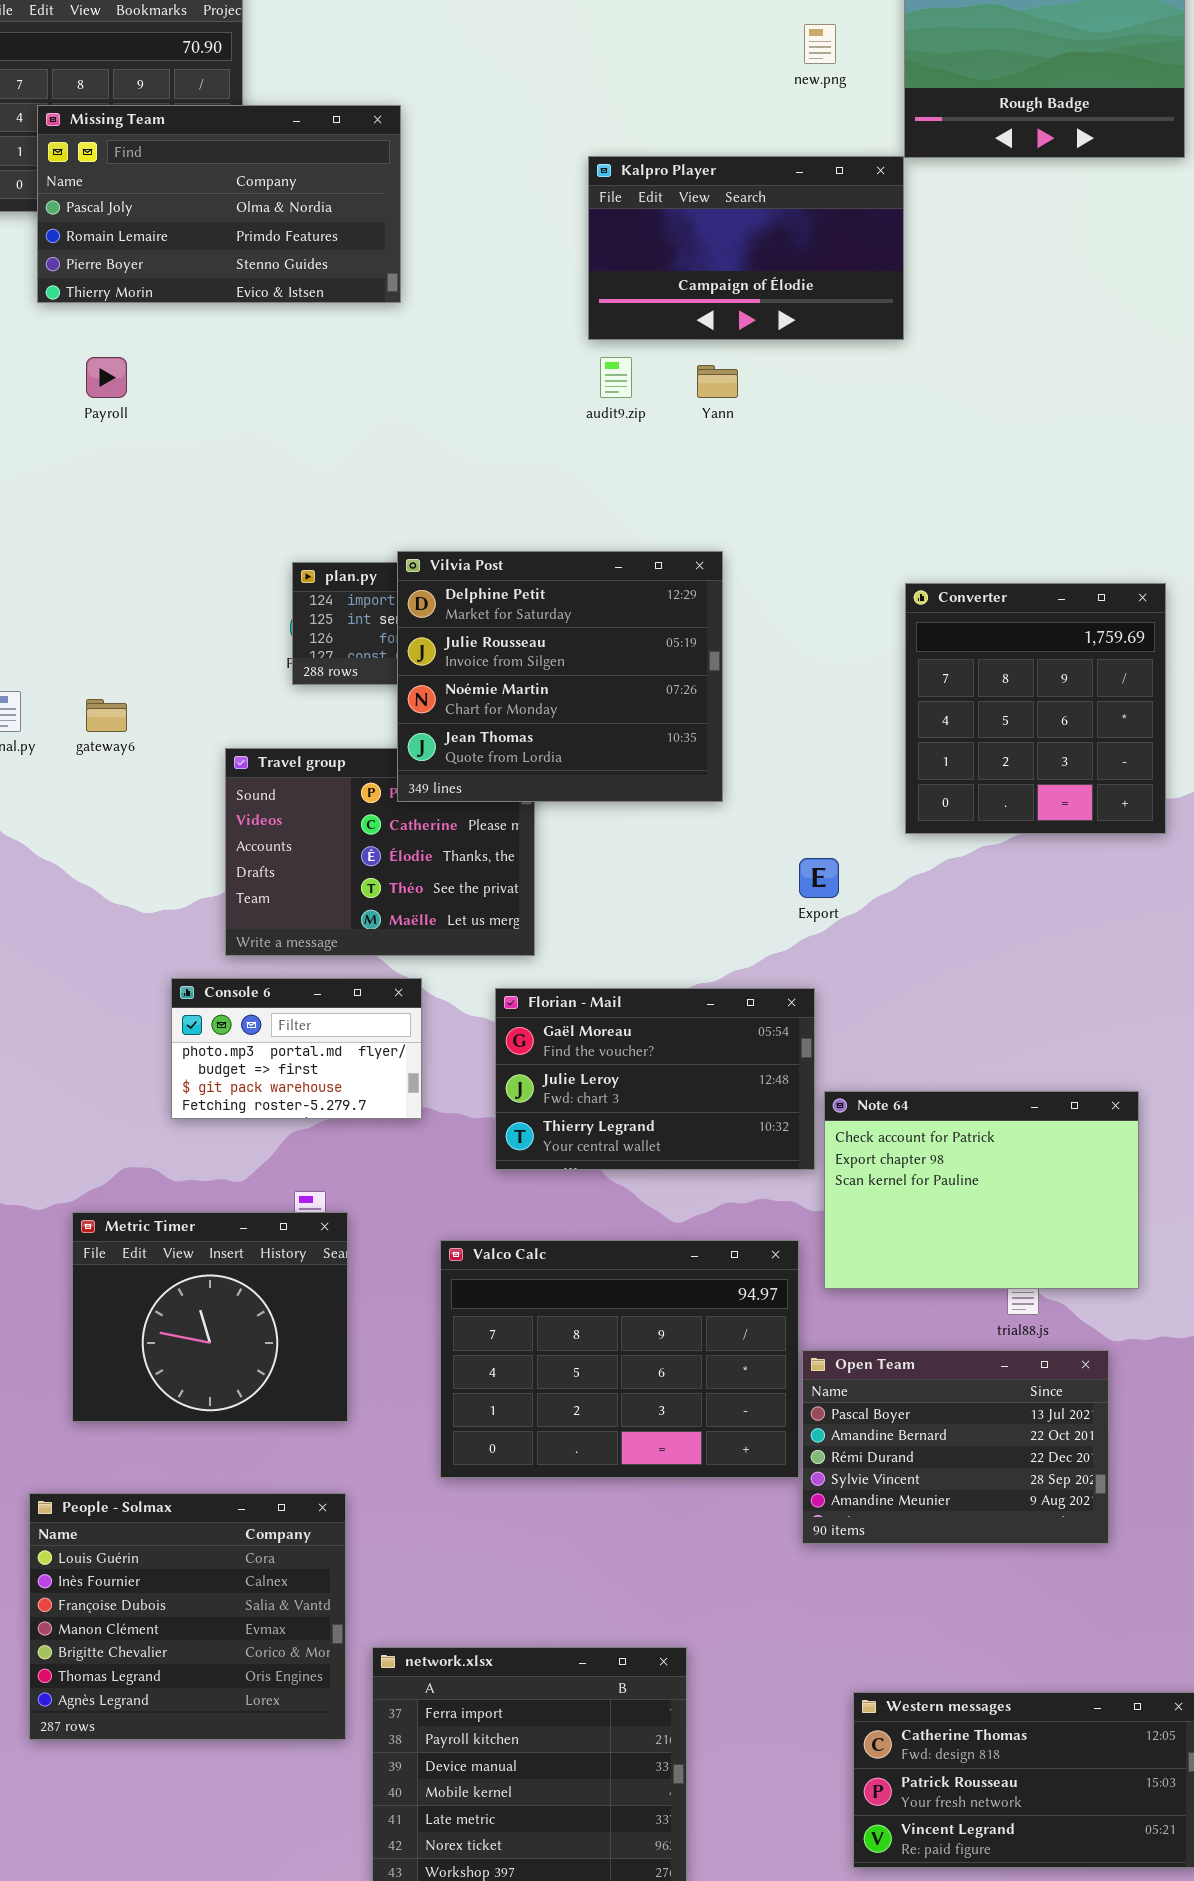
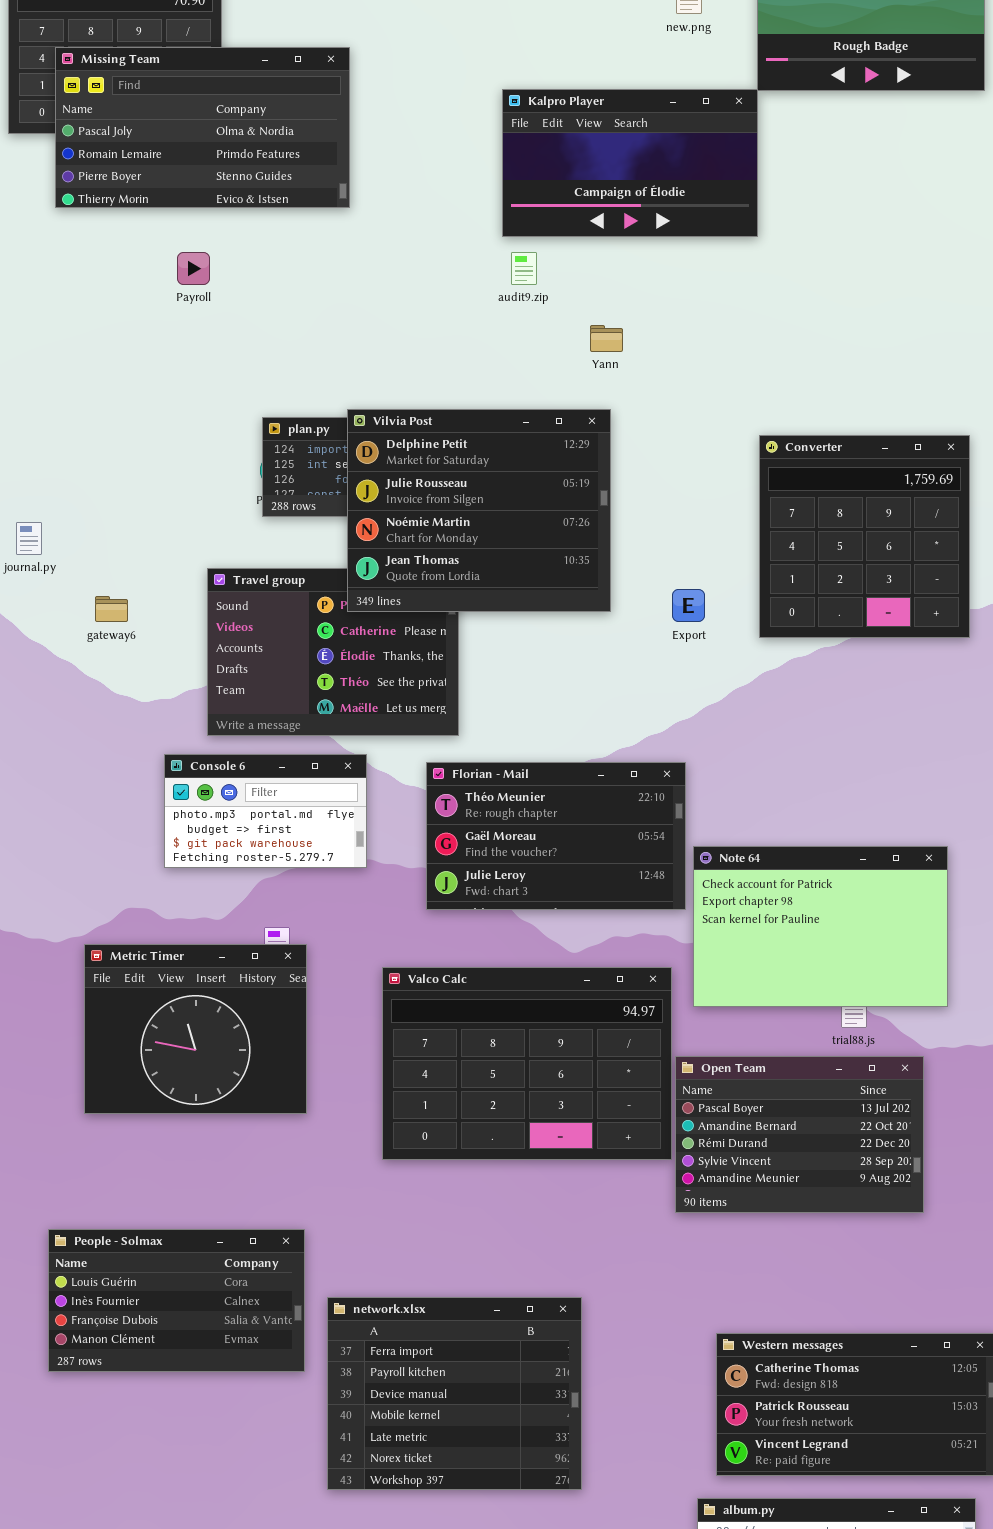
Payroll: [86,357,127,398] -> [177,252,210,285], moved
Yann: [697,365,738,398] -> [590,325,623,352], moved
gateway6: [86,699,127,732] -> [95,596,128,622], moved
Export: [799,858,839,898] -> [672,589,705,622], moved
Florian - Mail: [495,988,815,1170] -> [426,762,686,910], scrolled up 1 row
People - Solmax: [29,1493,346,1740] -> [48,1229,305,1372], resized

